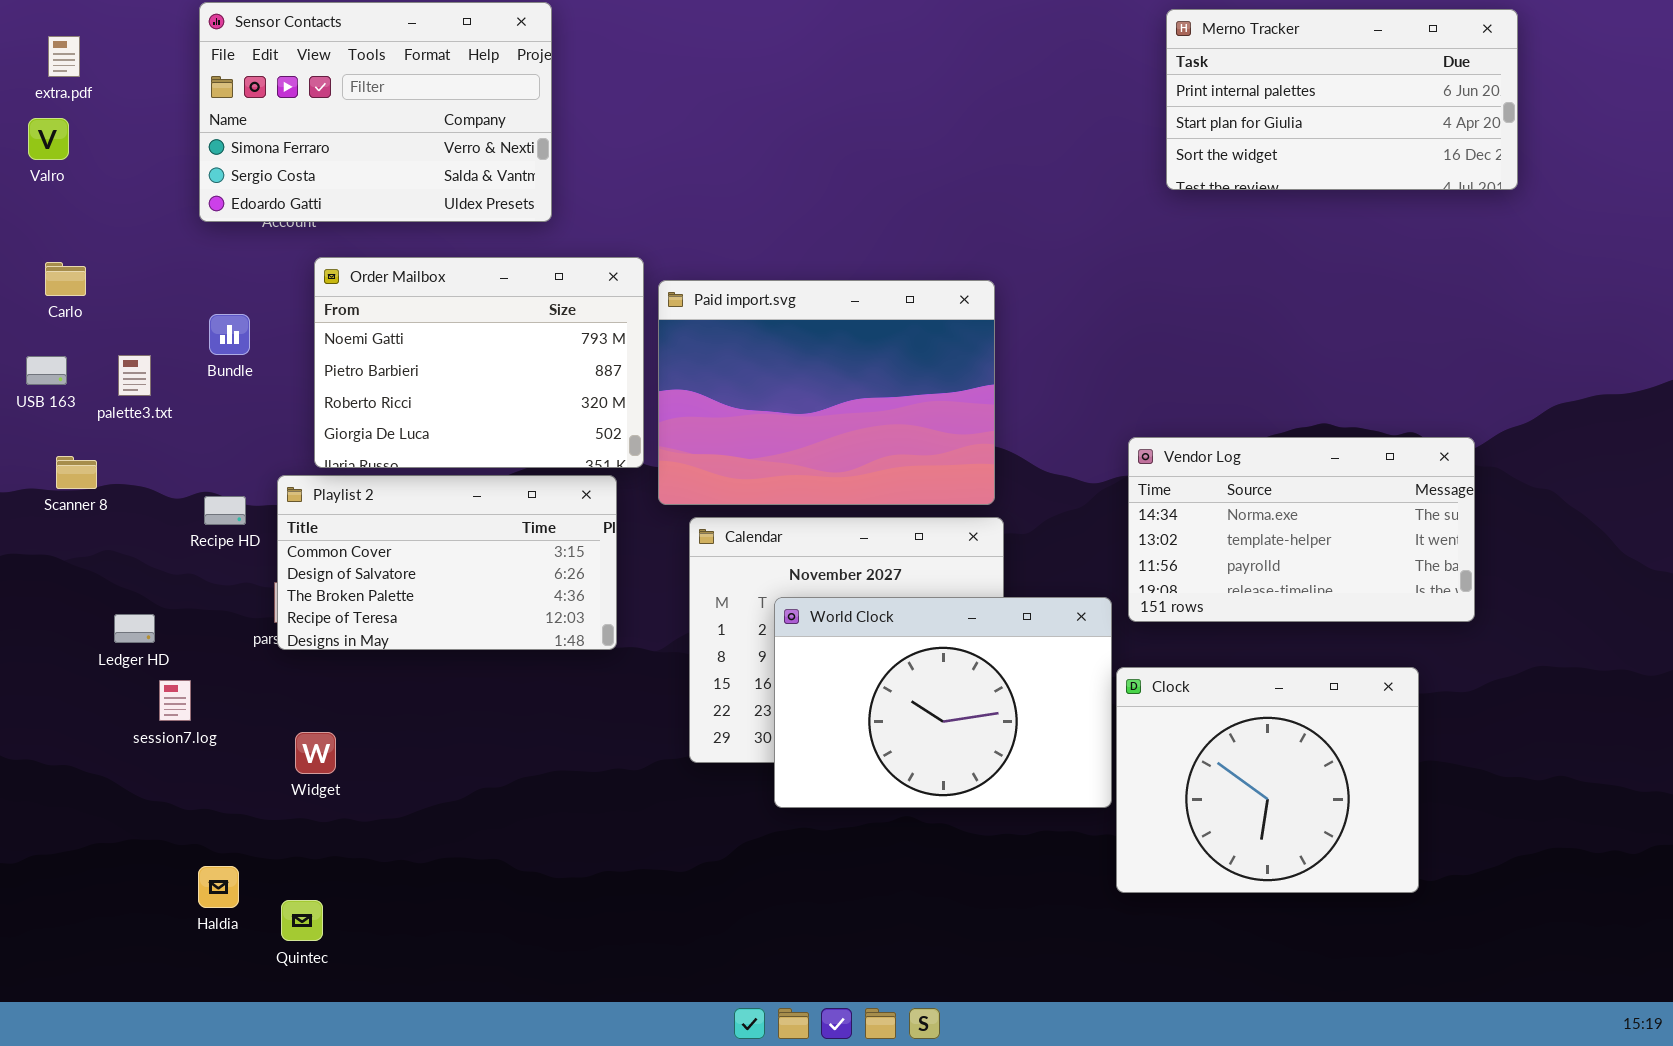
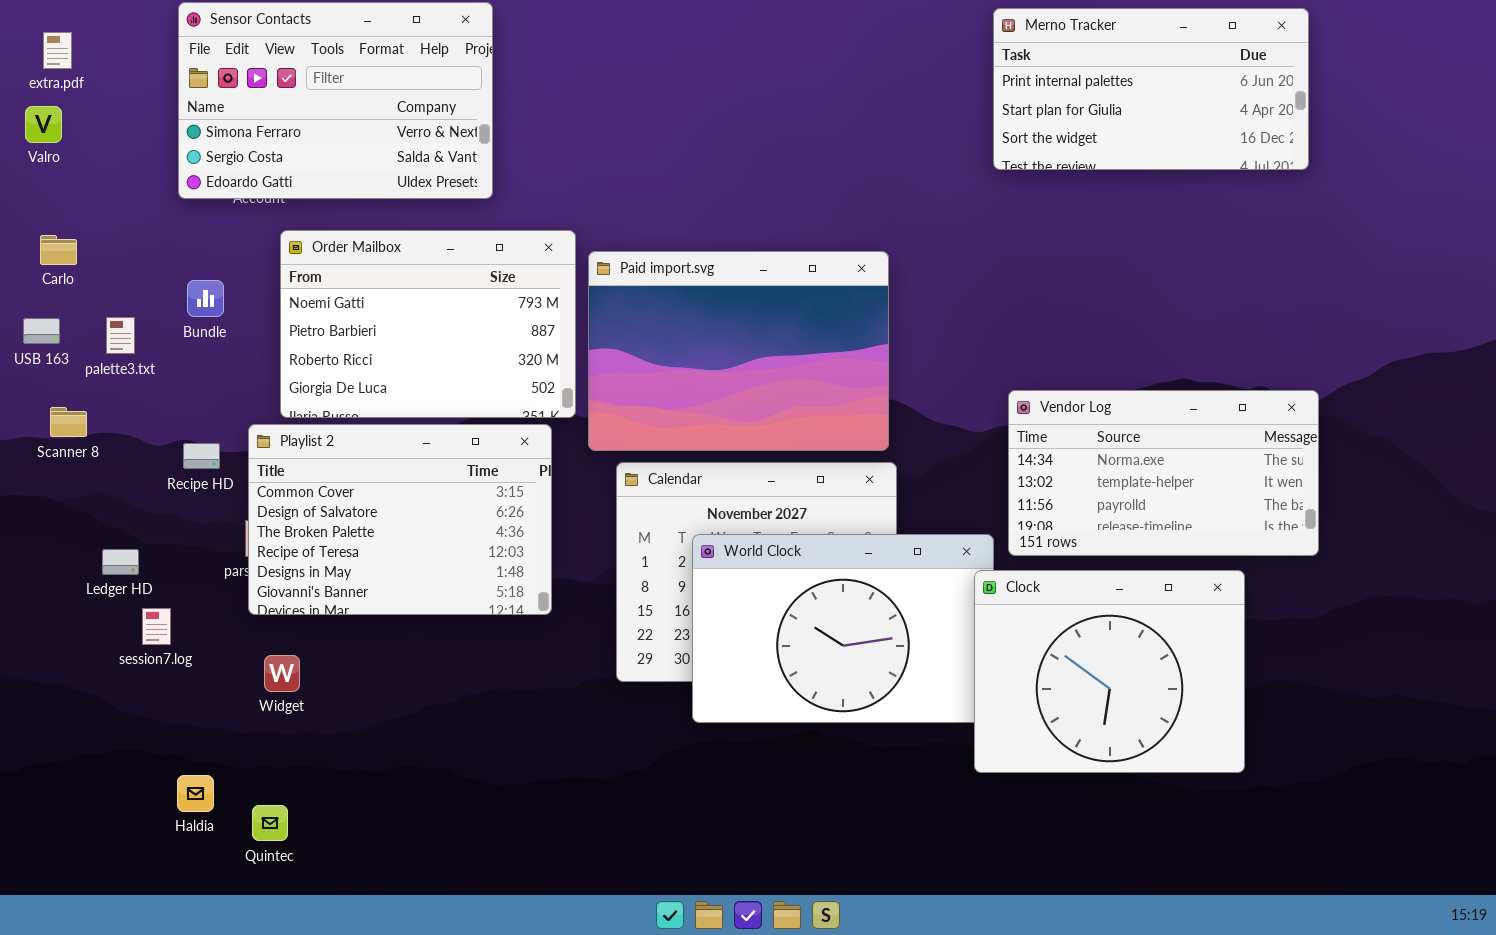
Merno Tracker: [1166,9,1518,190] -> [993,8,1309,170], moved
Playlist 2: [277,475,617,650] -> [248,424,552,615], resized
Clock: [1116,667,1419,893] -> [974,570,1245,773], moved

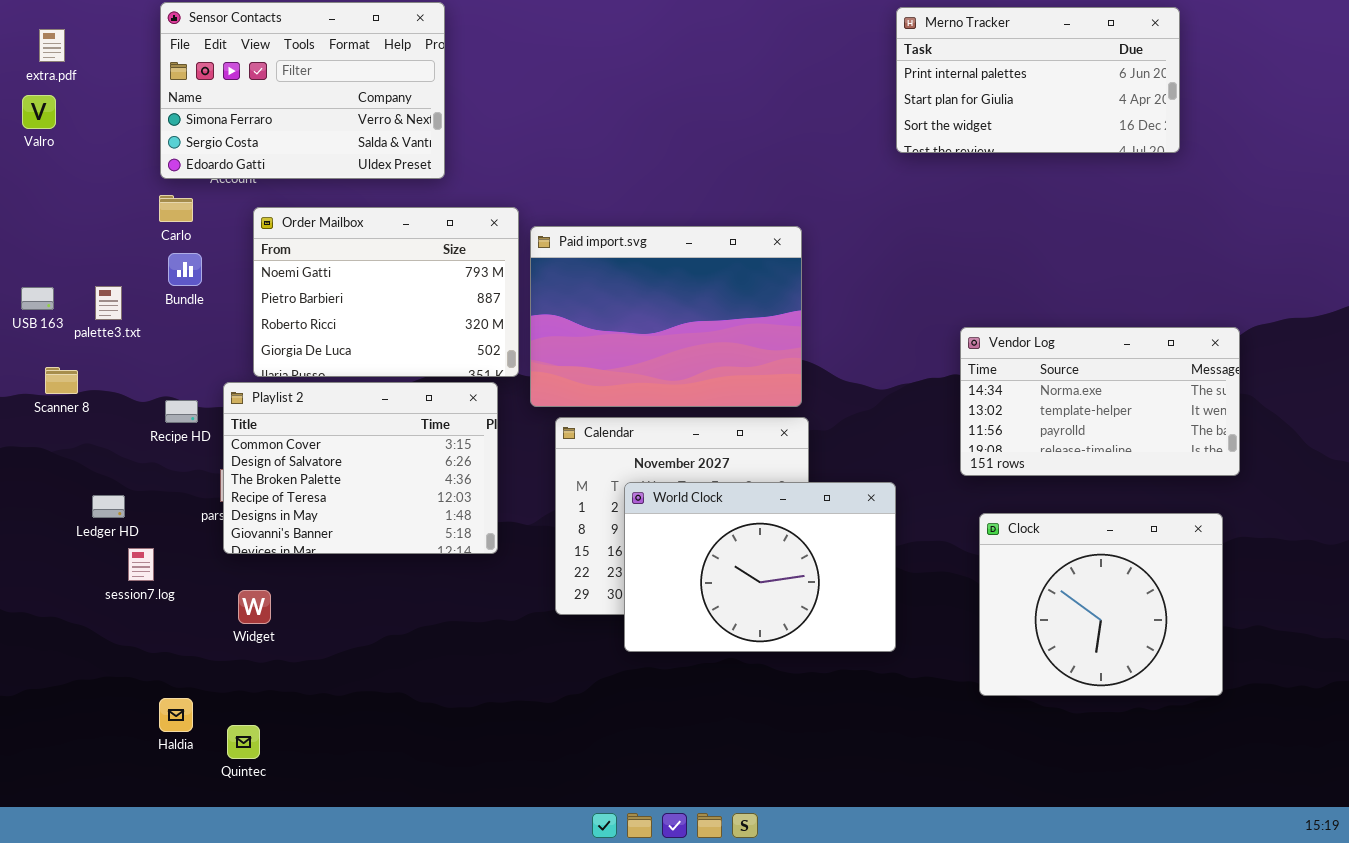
Carlo: [40,235,77,265] -> [159,195,193,222], moved
Vendor Log: [1008,390,1319,556] -> [960,327,1240,476], moved
Clock: [974,570,1245,773] -> [979,513,1223,696], moved

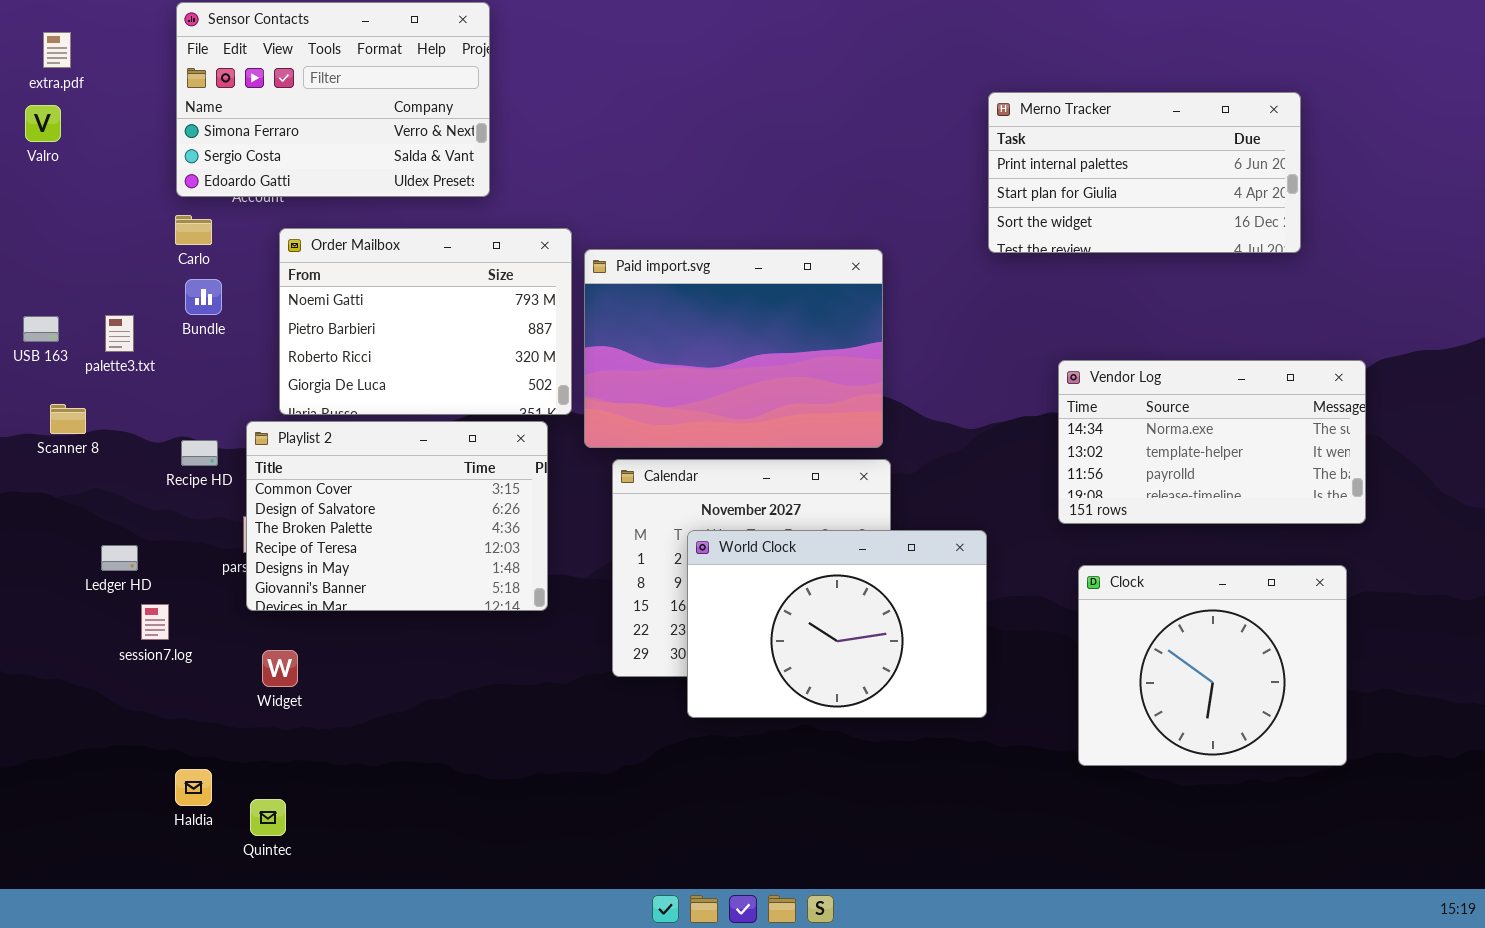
Merno Tracker: [896,7,1180,153] -> [988,92,1301,253], moved

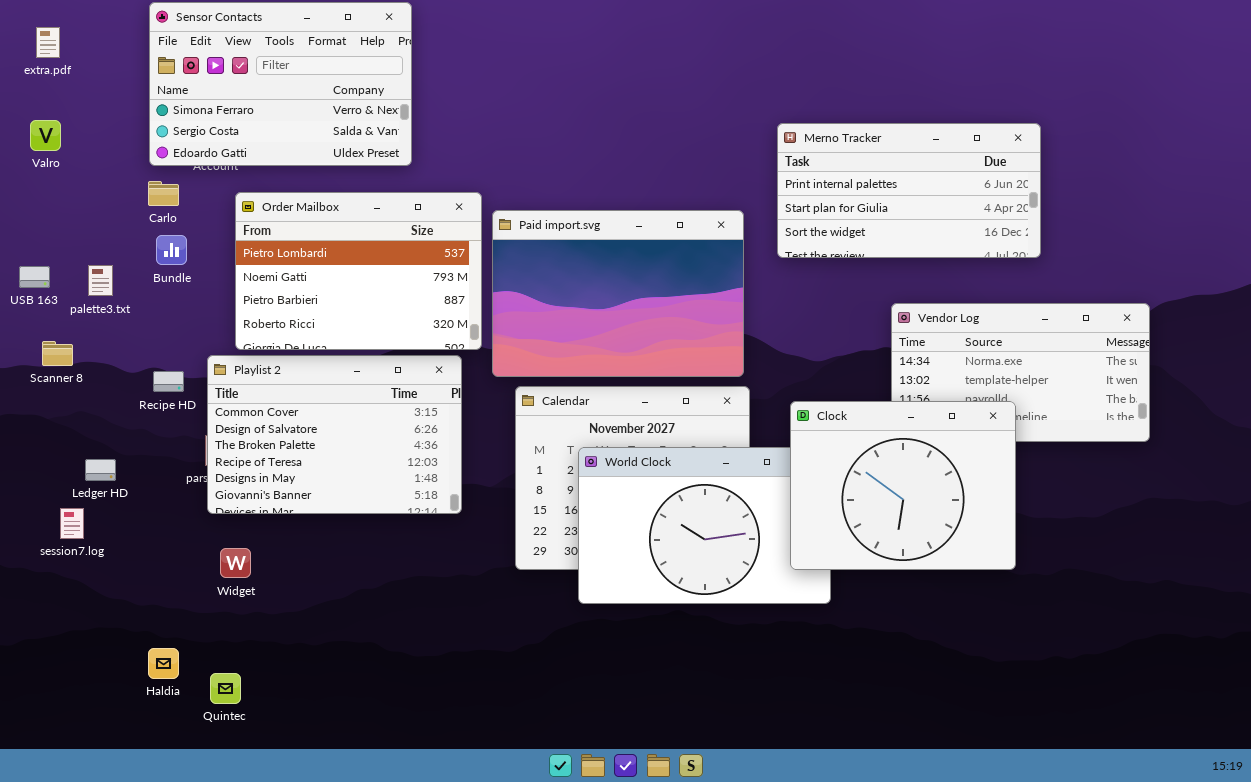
Merno Tracker: [988,92,1301,253] -> [777,123,1041,258], moved
Valro: [25,105,61,142] -> [30,120,61,151], moved
Order Mailbox: [279,228,572,415] -> [235,192,482,350], scrolled up 1 row
Clock: [1078,565,1347,766] -> [790,401,1016,570], moved
session7.log: [141,604,169,640] -> [60,508,84,539], moved

